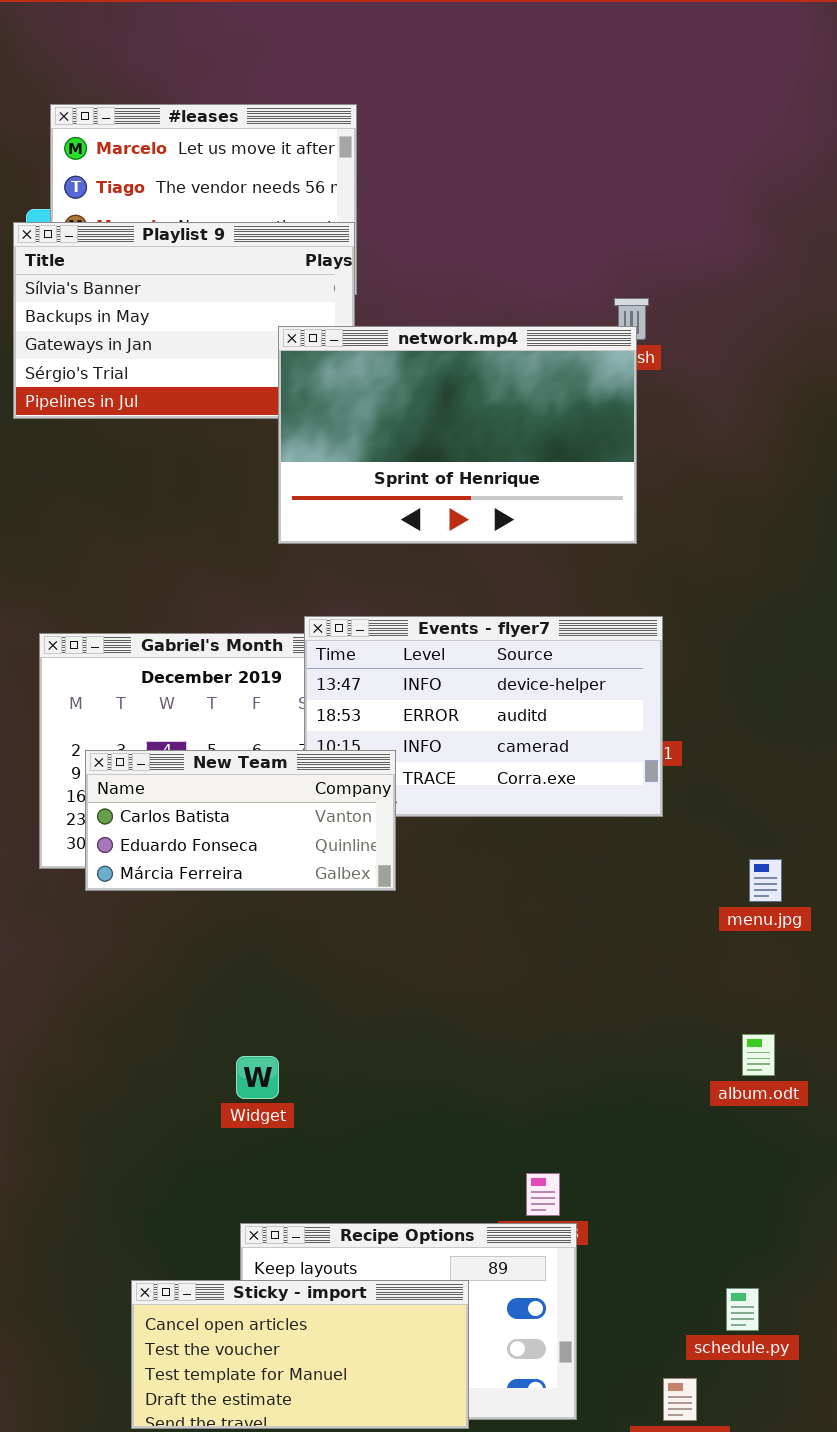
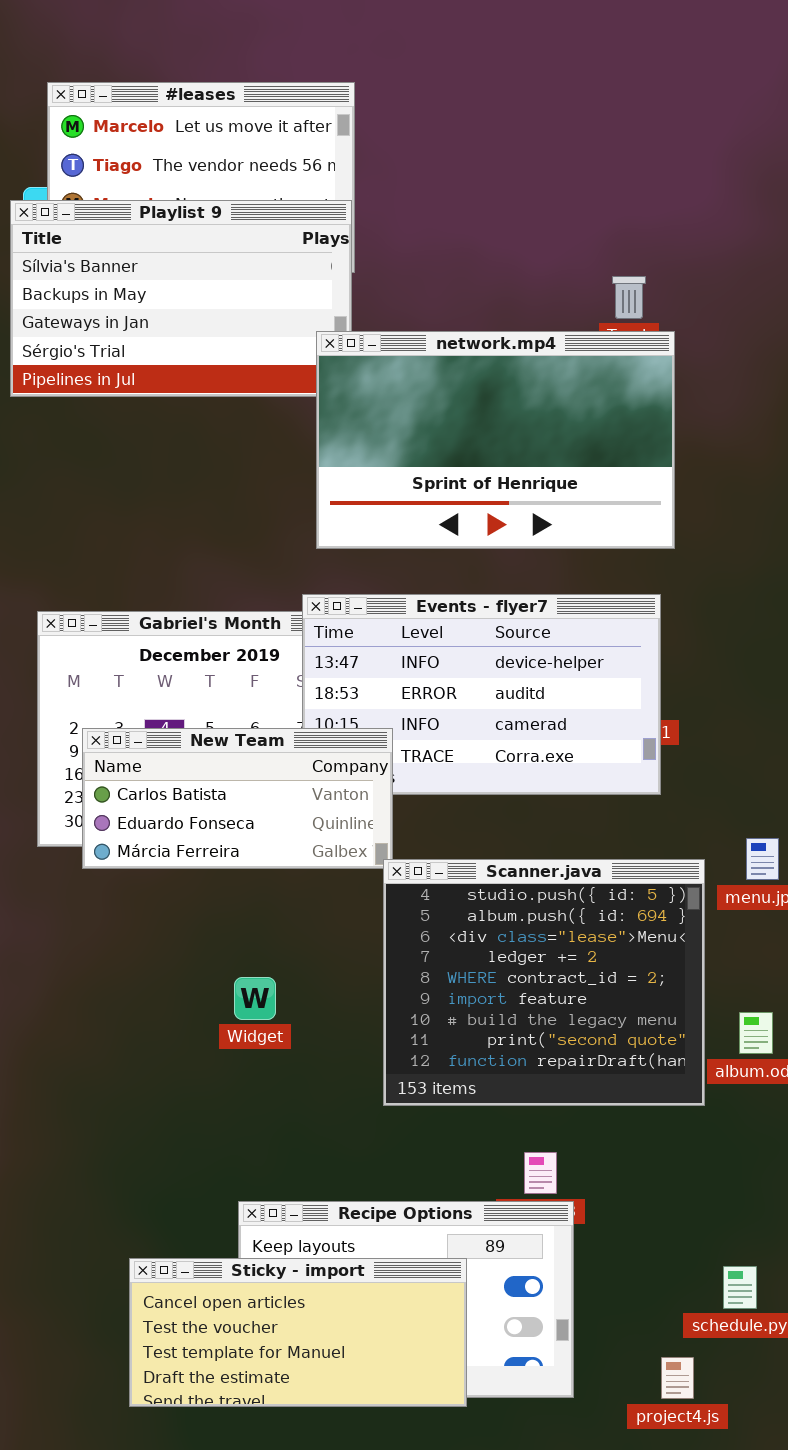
network.mp4: [278,326,637,544] -> [316,331,675,549], moved
Scanner.java: none -> [383,859,705,1106], opened
Widget: [236,1056,279,1099] -> [234,977,276,1020], moved

